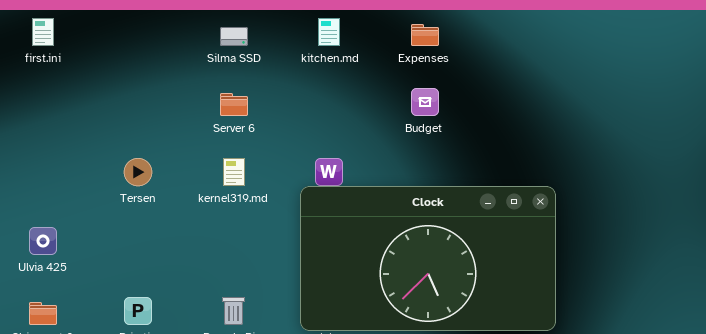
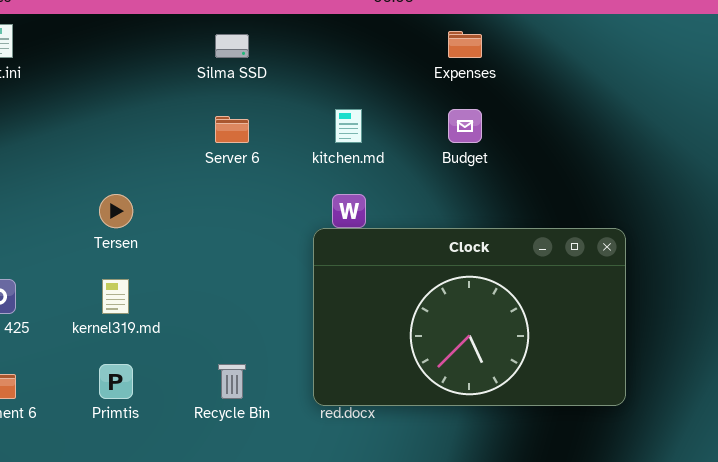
kitchen.md: [318,18,340,46] -> [335,109,362,143], moved
kernel319.md: [223,158,245,186] -> [102,279,129,314], moved

